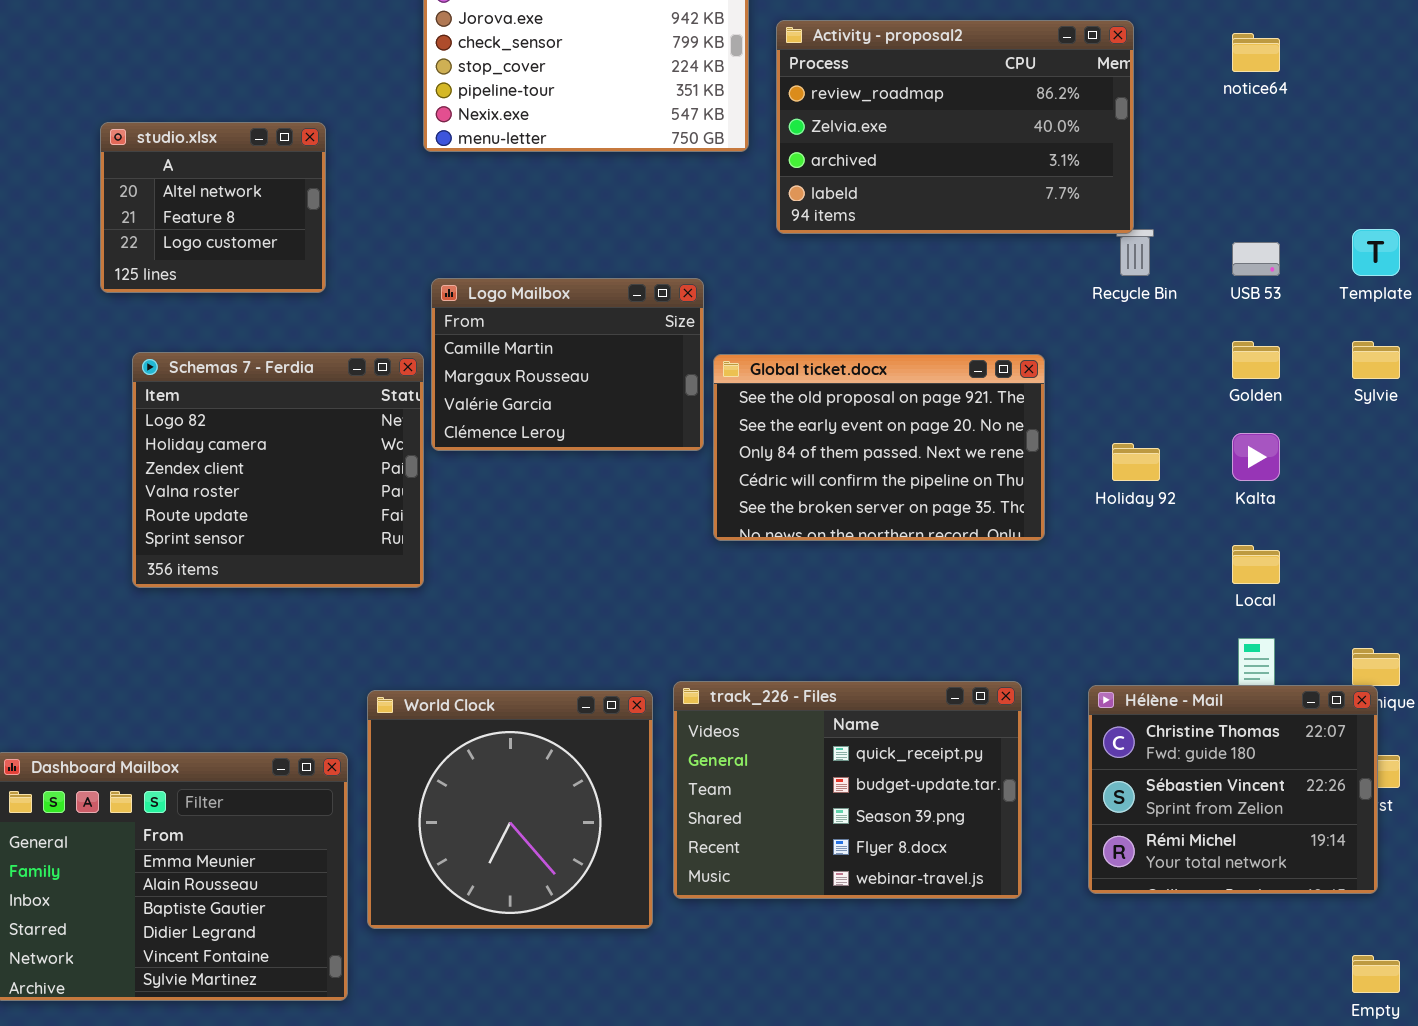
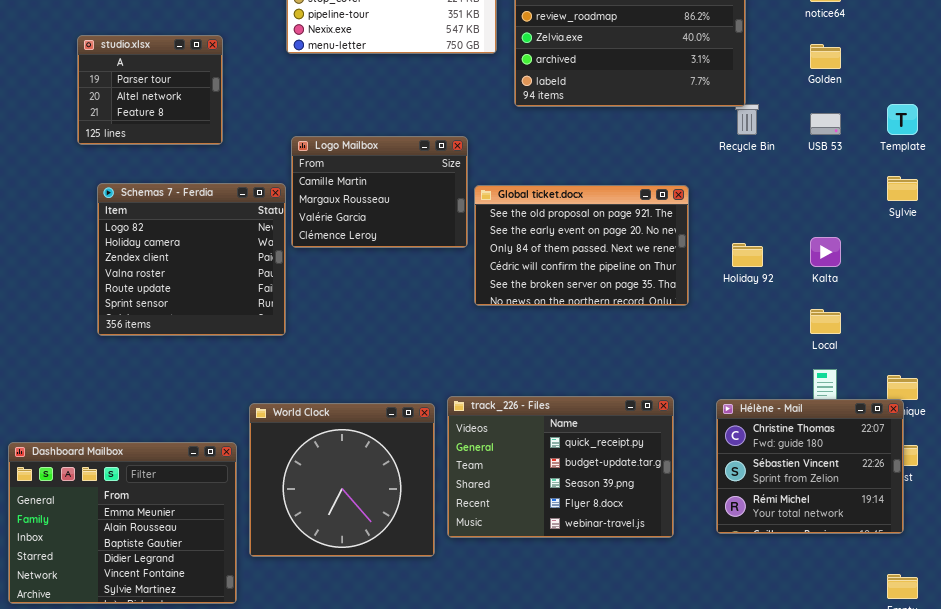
studio.xlsx: [100,122,326,293] -> [77,35,223,145], scrolled up 1 row
Golden: [1232,341,1280,379] -> [810,44,841,69], moved

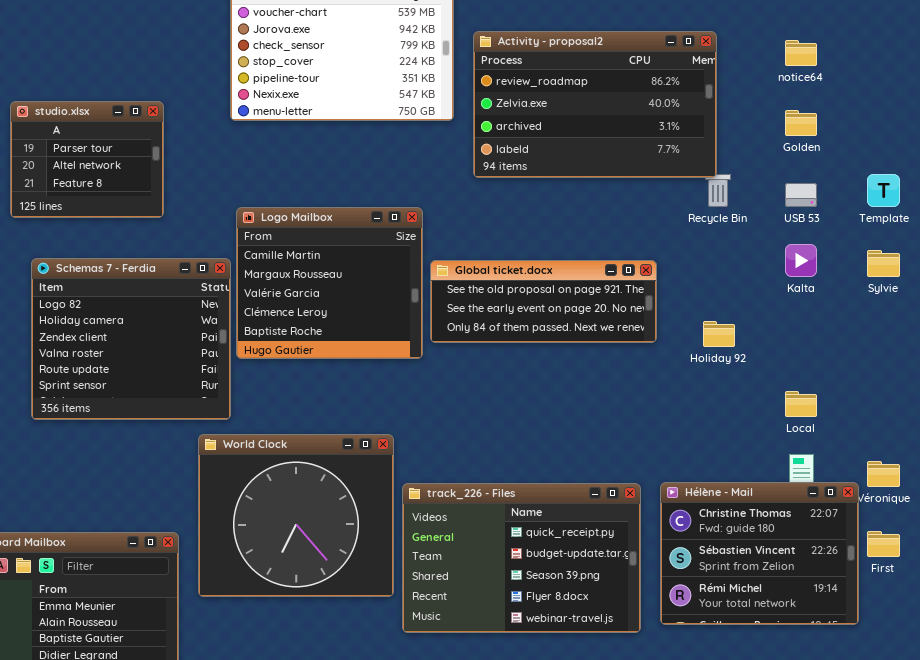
Logo Mailbox: [291,136,468,248] -> [236,207,423,359], resized
Global ticket.docx: [474,185,689,306] -> [430,260,657,343], resized
Kalta: [810,237,841,267] -> [785,244,817,277], moved
Hélène - Mail: [716,399,904,534] -> [660,482,859,625], moved
World Clock: [249,403,435,557] -> [198,434,394,597], moved

